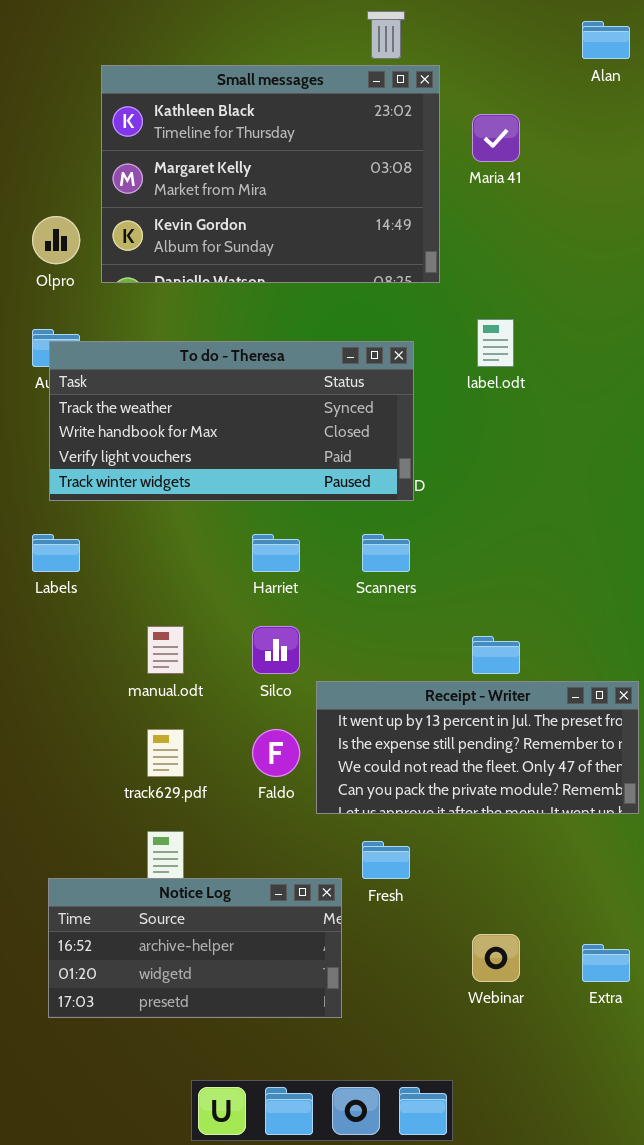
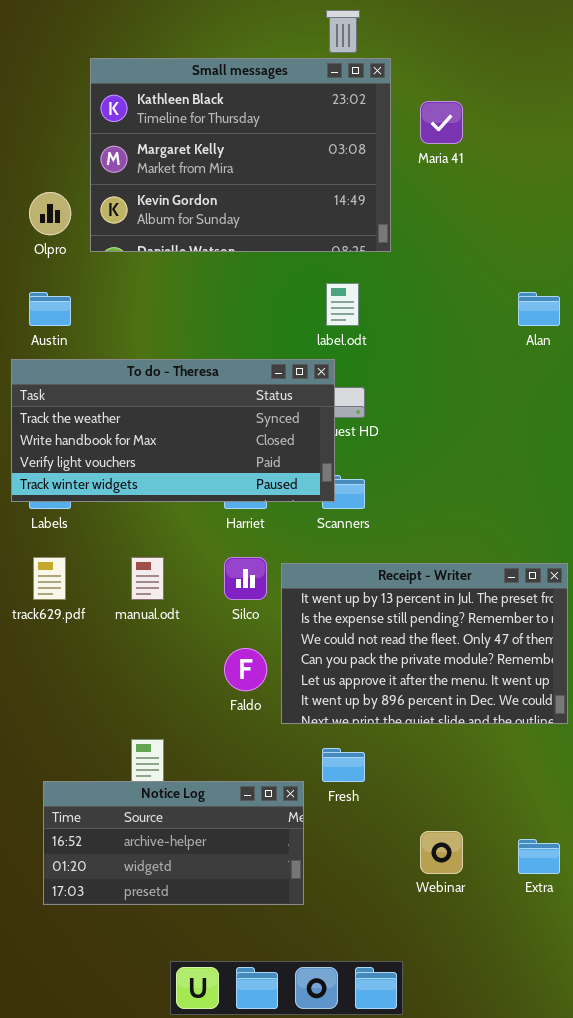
Alan: [582,21,630,59] -> [518,292,560,326], moved
label.odt: [477,319,514,367] -> [326,283,359,326], moved
To do - Theresa: [49,341,414,501] -> [11,359,335,502], moved
Receipt - Writer: [316,681,639,814] -> [281,563,568,724], resized
track629.pdf: [147,729,184,777] -> [33,557,66,600], moved

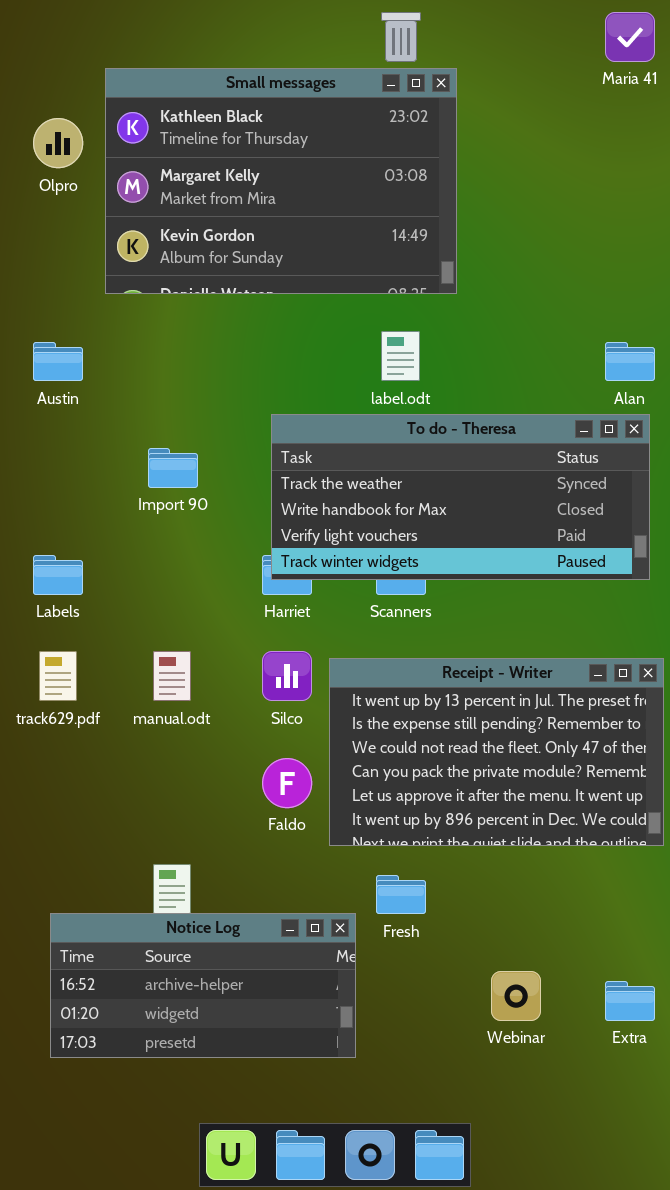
Maria 41: [420,101,463,144] -> [605,12,655,62], moved
Olpro: [29,192,71,235] -> [33,118,83,168], moved
To do - Theresa: [11,359,335,502] -> [271,414,650,580], moved

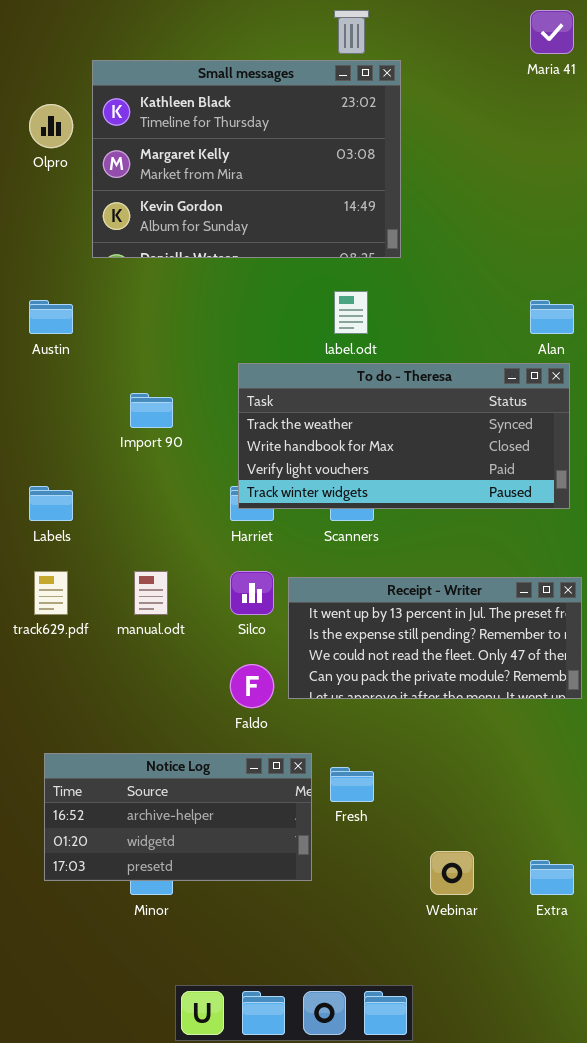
Receipt - Writer: [329,658,664,846] -> [288,577,582,699], resized
Notice Log: [50,913,356,1058] -> [44,753,312,881], moved

